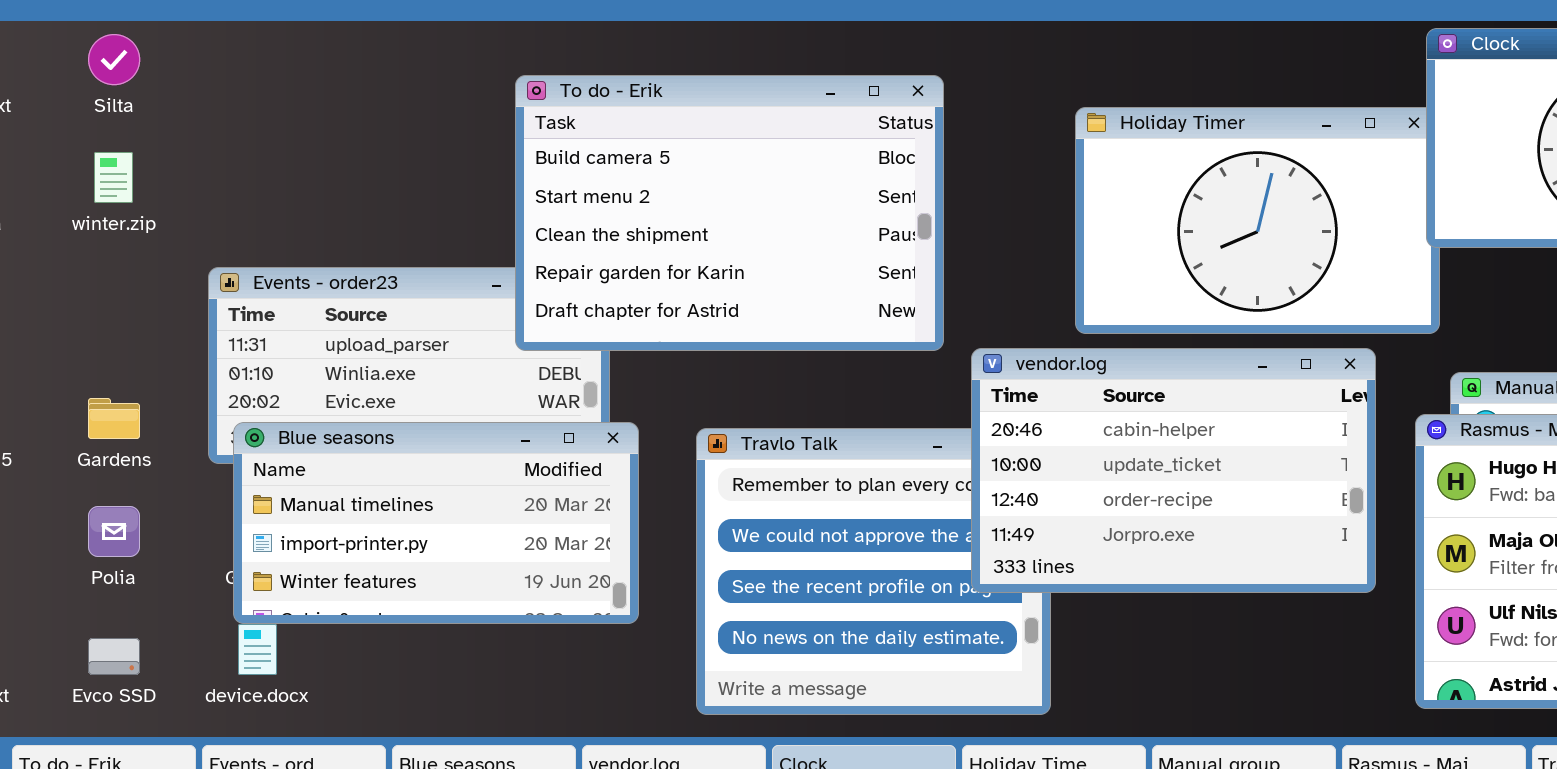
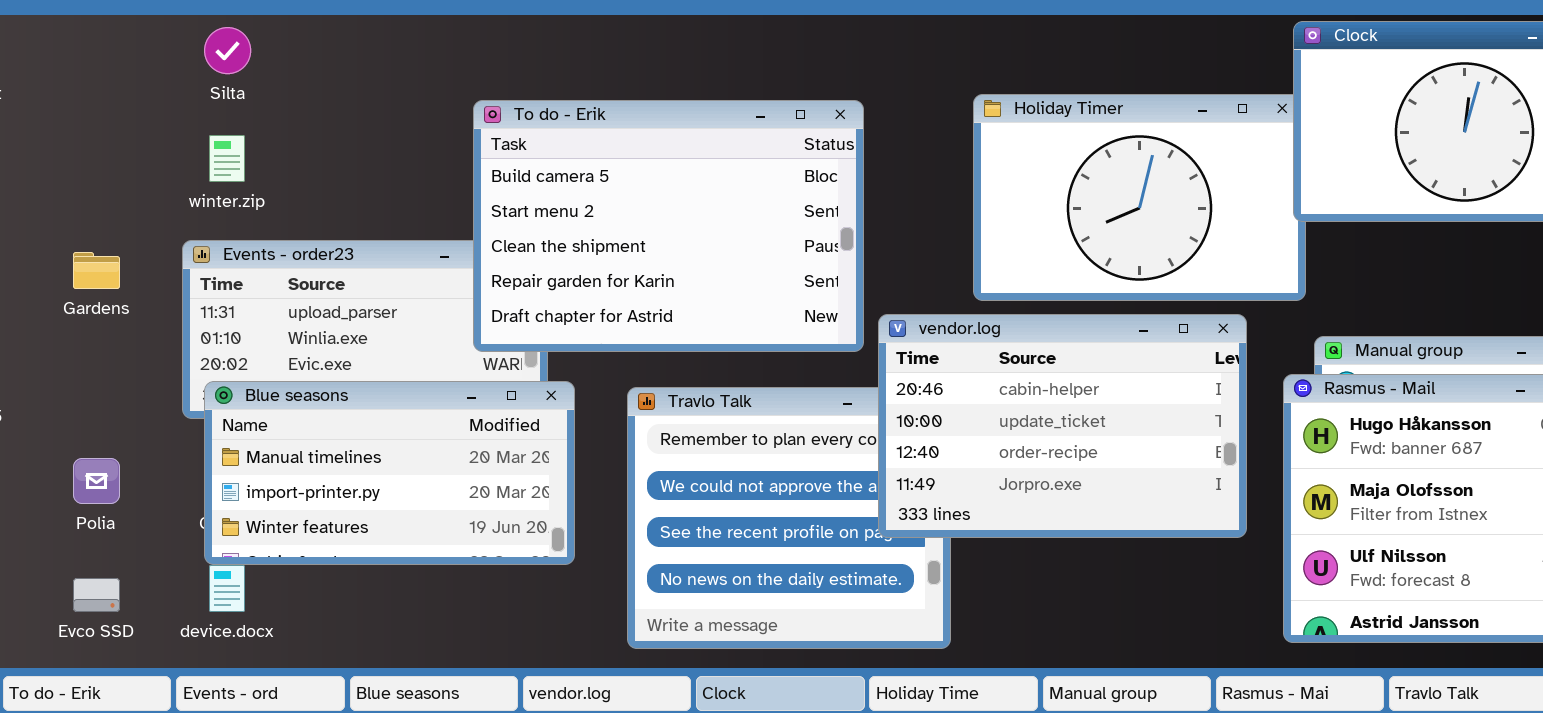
Silta: [88,34,140,85] -> [204,27,251,74], moved
To do - Erik: [515,75,944,351] -> [473,100,864,352], moved
winter.zip: [94,152,133,203] -> [209,135,245,182], moved
Gardens: [88,398,140,439] -> [73,252,120,289], moved

